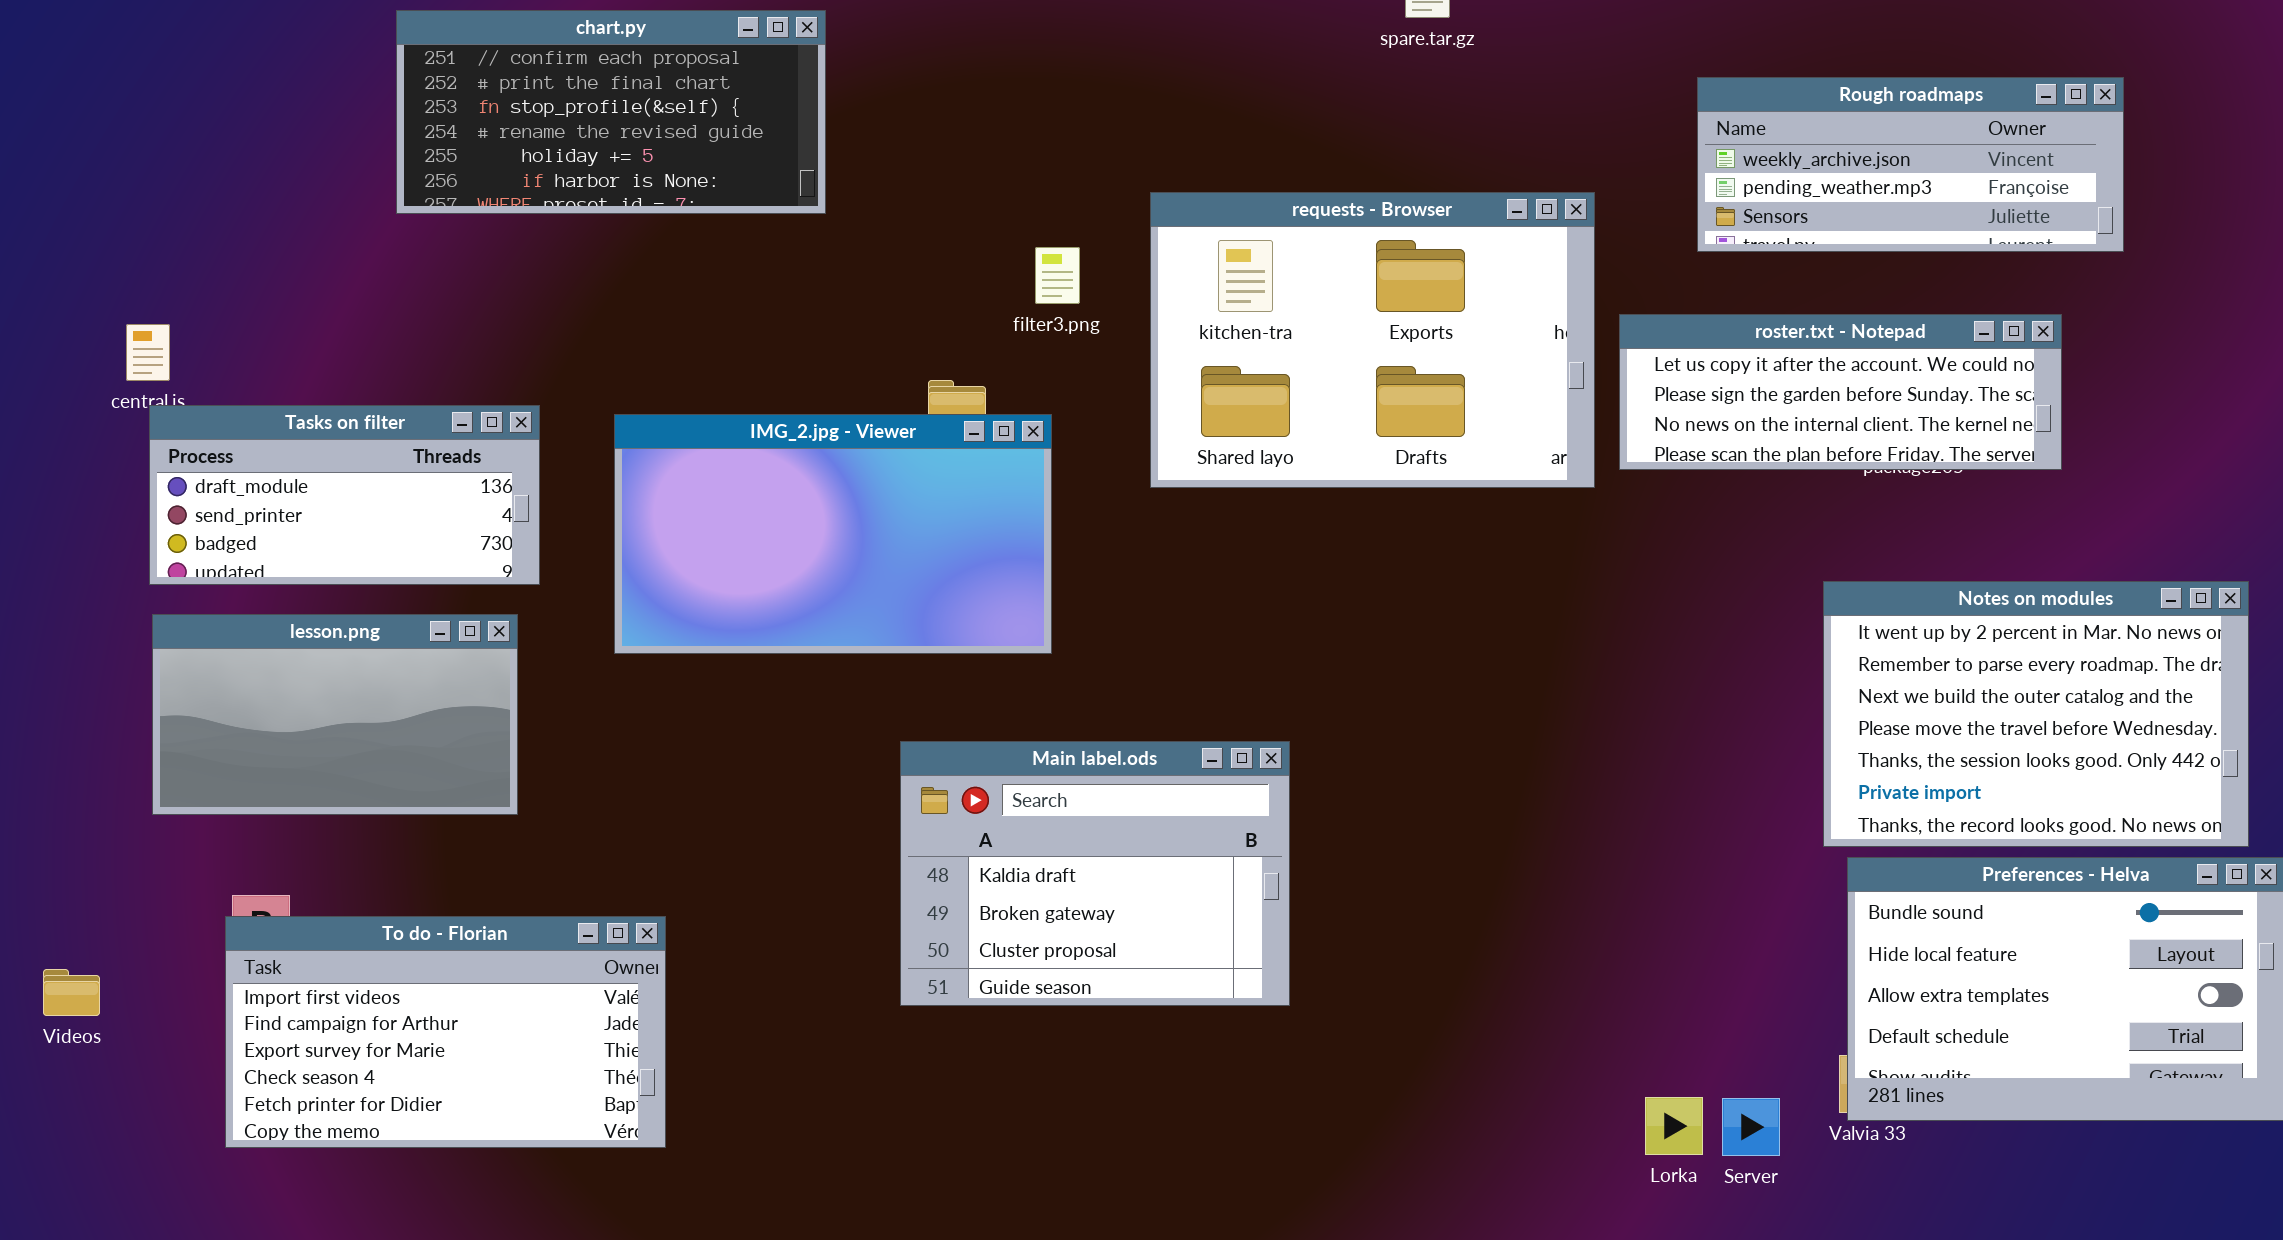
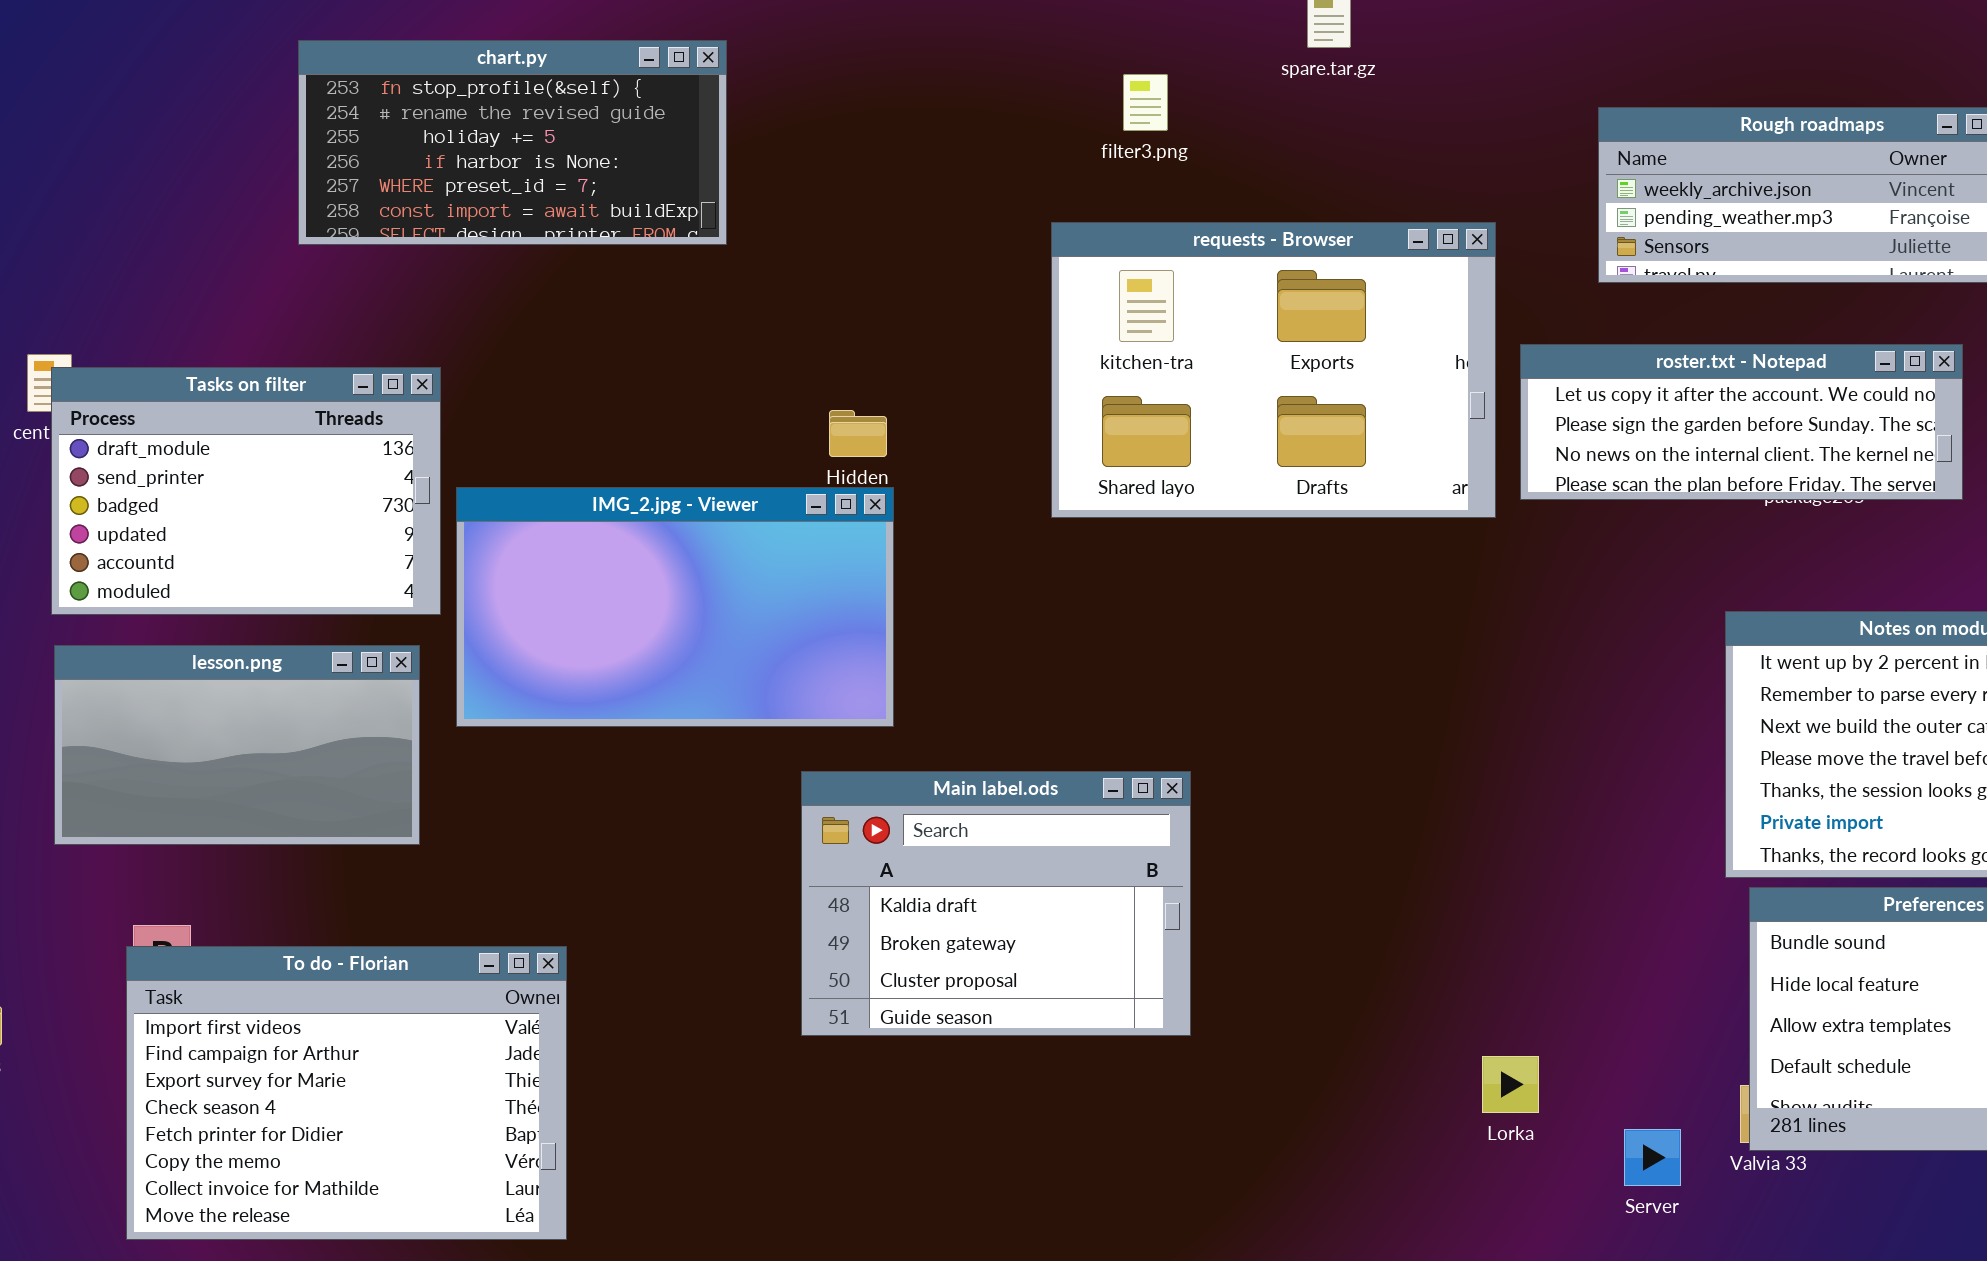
chart.py: [396,10,826,214] -> [298,40,727,245], scrolled down 2 rows
filter3.png: [1035,247,1080,304] -> [1123,74,1168,131], moved
Tasks on filter: [149,405,540,585] -> [51,367,441,615], resized
IMG_2.jpg - Viewer: [614,414,1052,654] -> [456,487,894,727], moved
To do - Florian: [225,916,666,1148] -> [126,946,567,1240], resized
Lorka: [1645,1097,1703,1155] -> [1482,1056,1539,1113], moved

